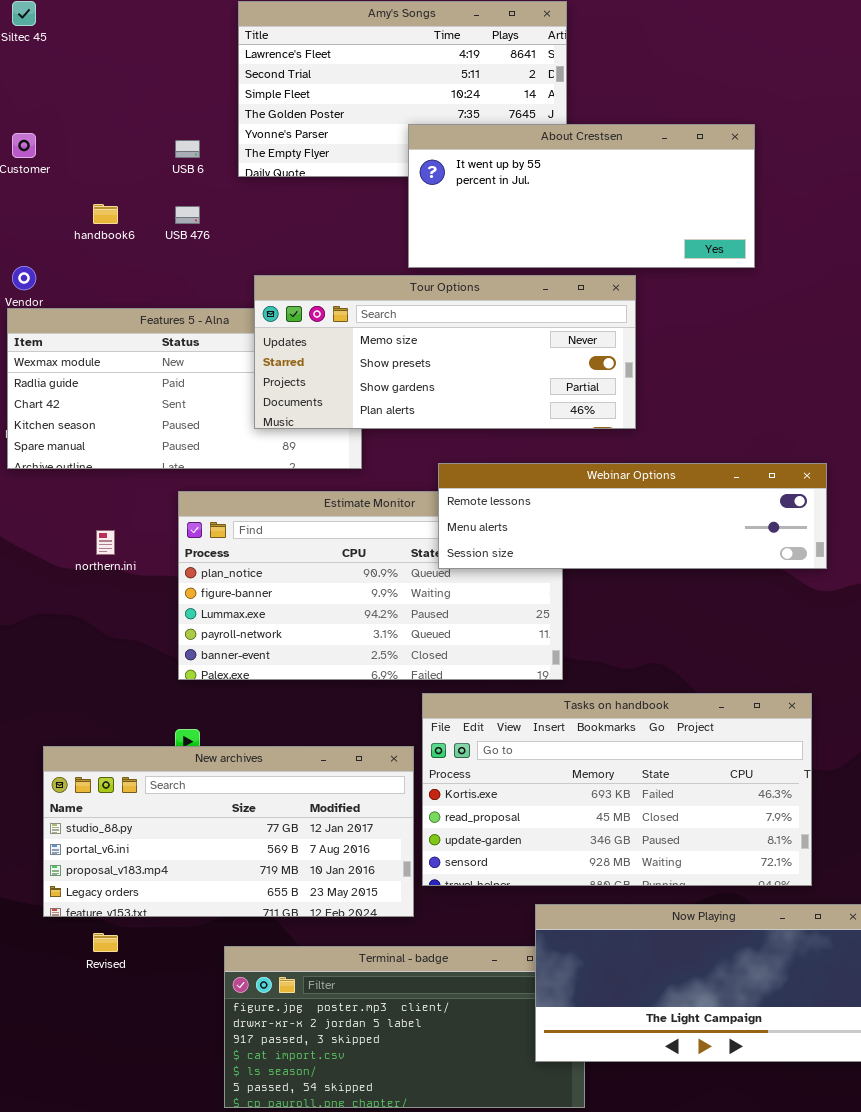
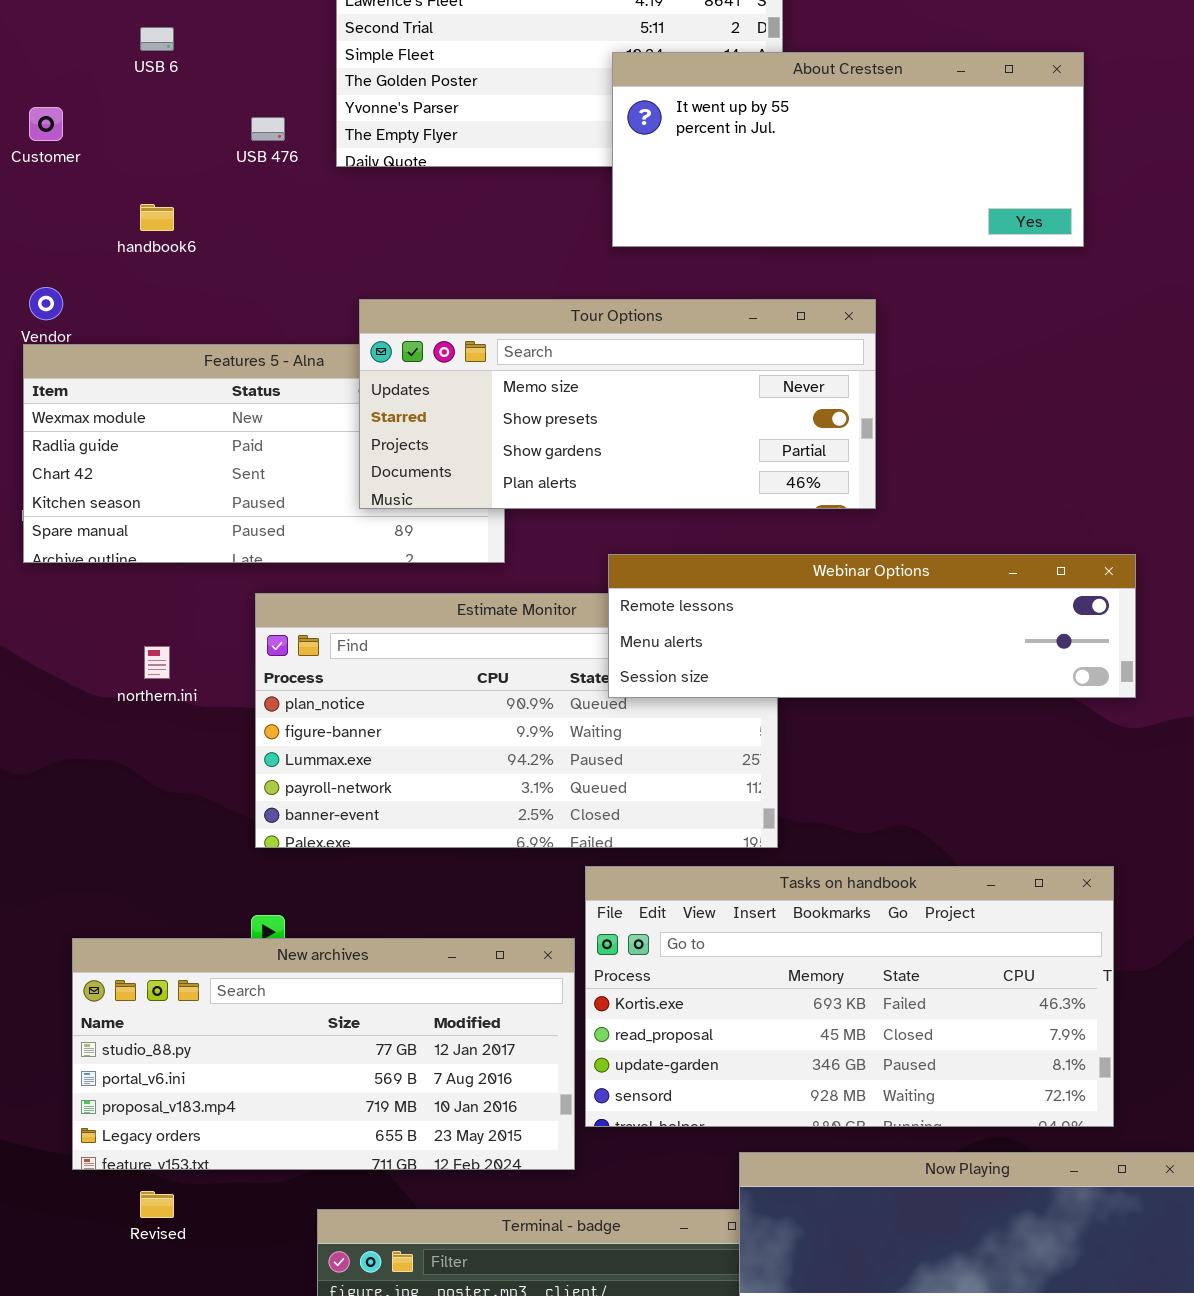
About Crestsen: [408,124,755,268] -> [612,52,1084,247], moved
USB 6: [175,140,200,158] -> [140,27,174,51], moved
USB 476: [175,206,200,224] -> [251,117,285,141], moved

